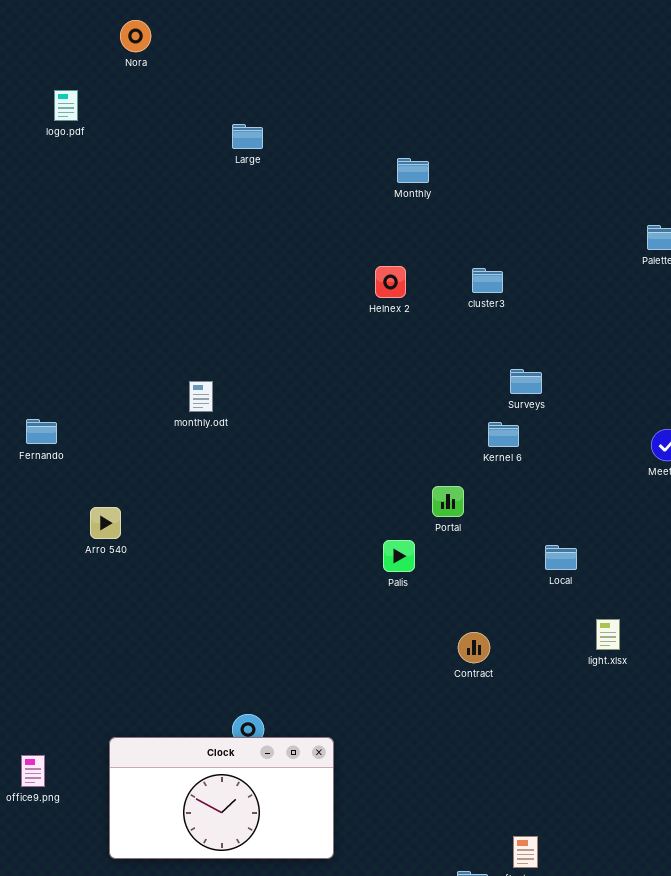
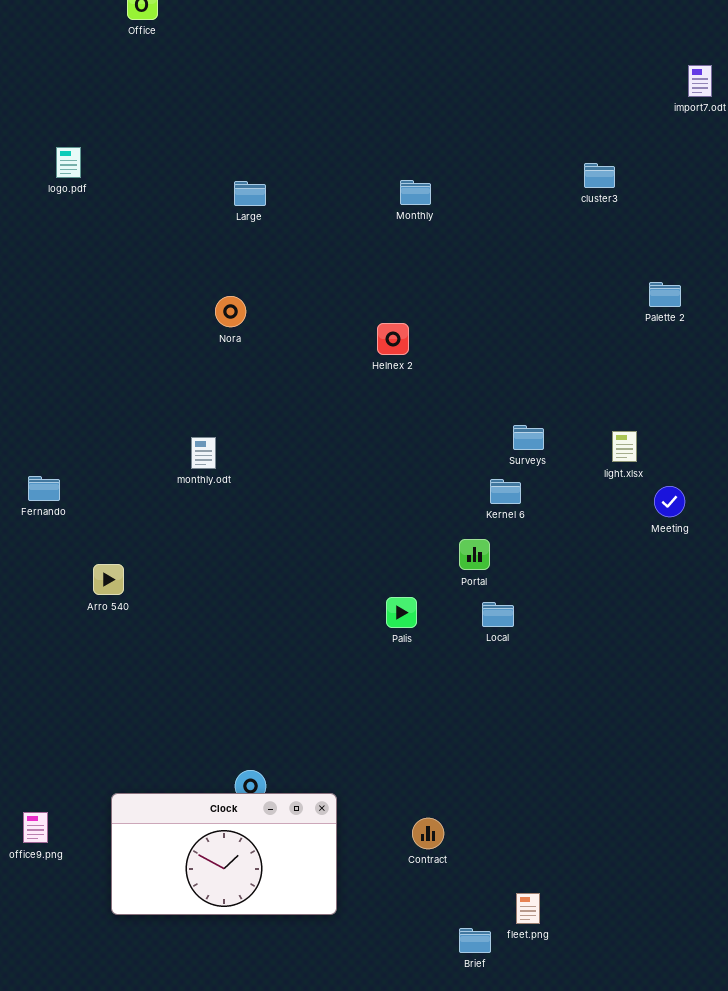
Nora: [120,20,151,52] -> [215,296,246,327], moved
Monthly: [397,158,429,183] -> [400,180,431,205], moved
cluster3: [472,268,503,293] -> [584,163,615,188], moved
Portal: [432,486,464,517] -> [459,539,490,570], moved
Local: [545,545,577,570] -> [482,602,514,627], moved
light.xlsx: [596,619,620,650] -> [612,431,637,462], moved
Contract: [458,632,490,663] -> [412,818,444,849], moved

